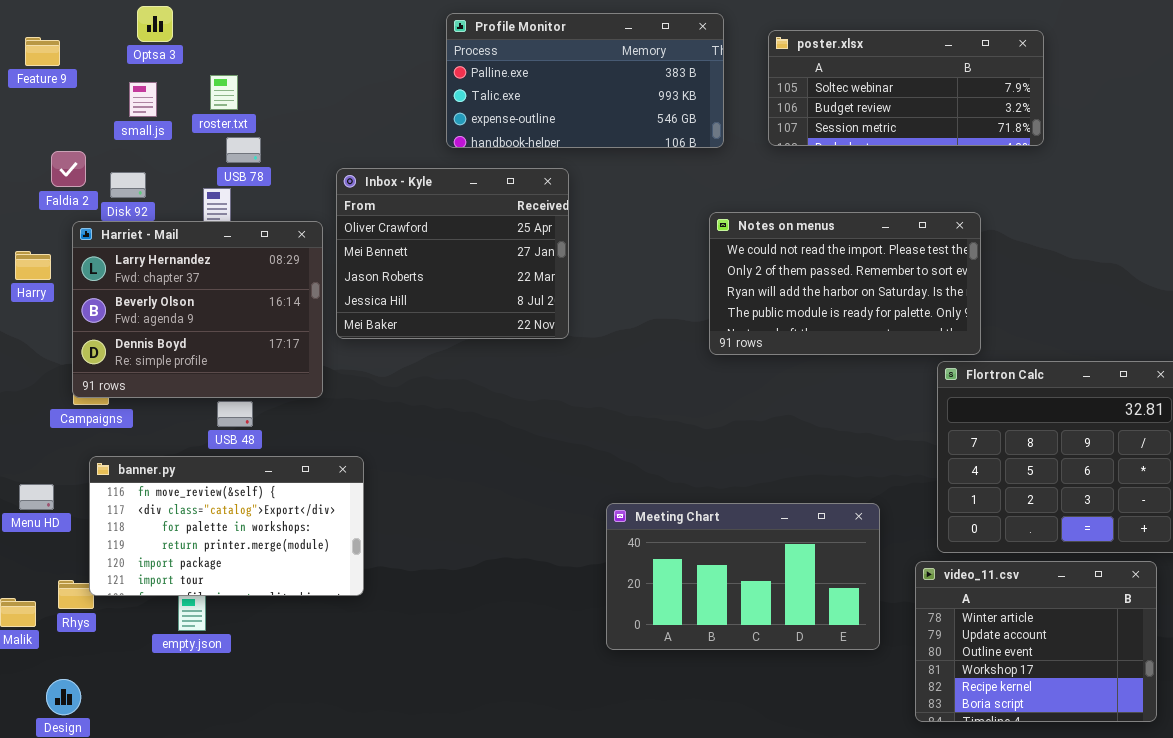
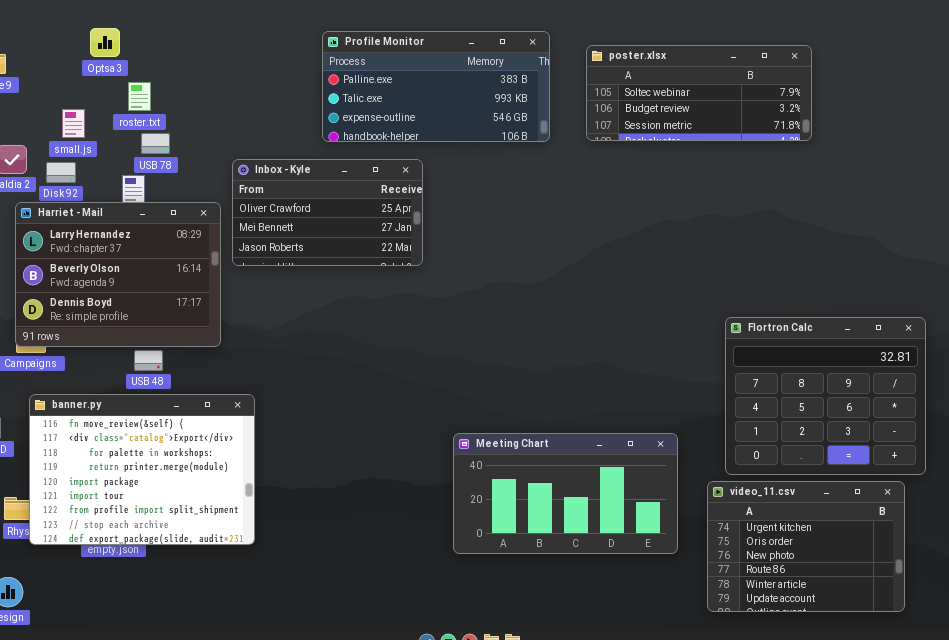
Optsa 3: [137,6,173,42] -> [90,28,120,57], moved
small.js: [129,82,157,117] -> [62,109,85,138], moved
Inbox - Kyle: [336,168,569,339] -> [232,159,423,266], resized
Notes on menus: [709,212,981,355] -> none, closed
banner.py: [89,456,364,596] -> [29,394,255,545], resized
video_11.csv: [915,561,1157,722] -> [707,481,905,612], scrolled up 4 rows

